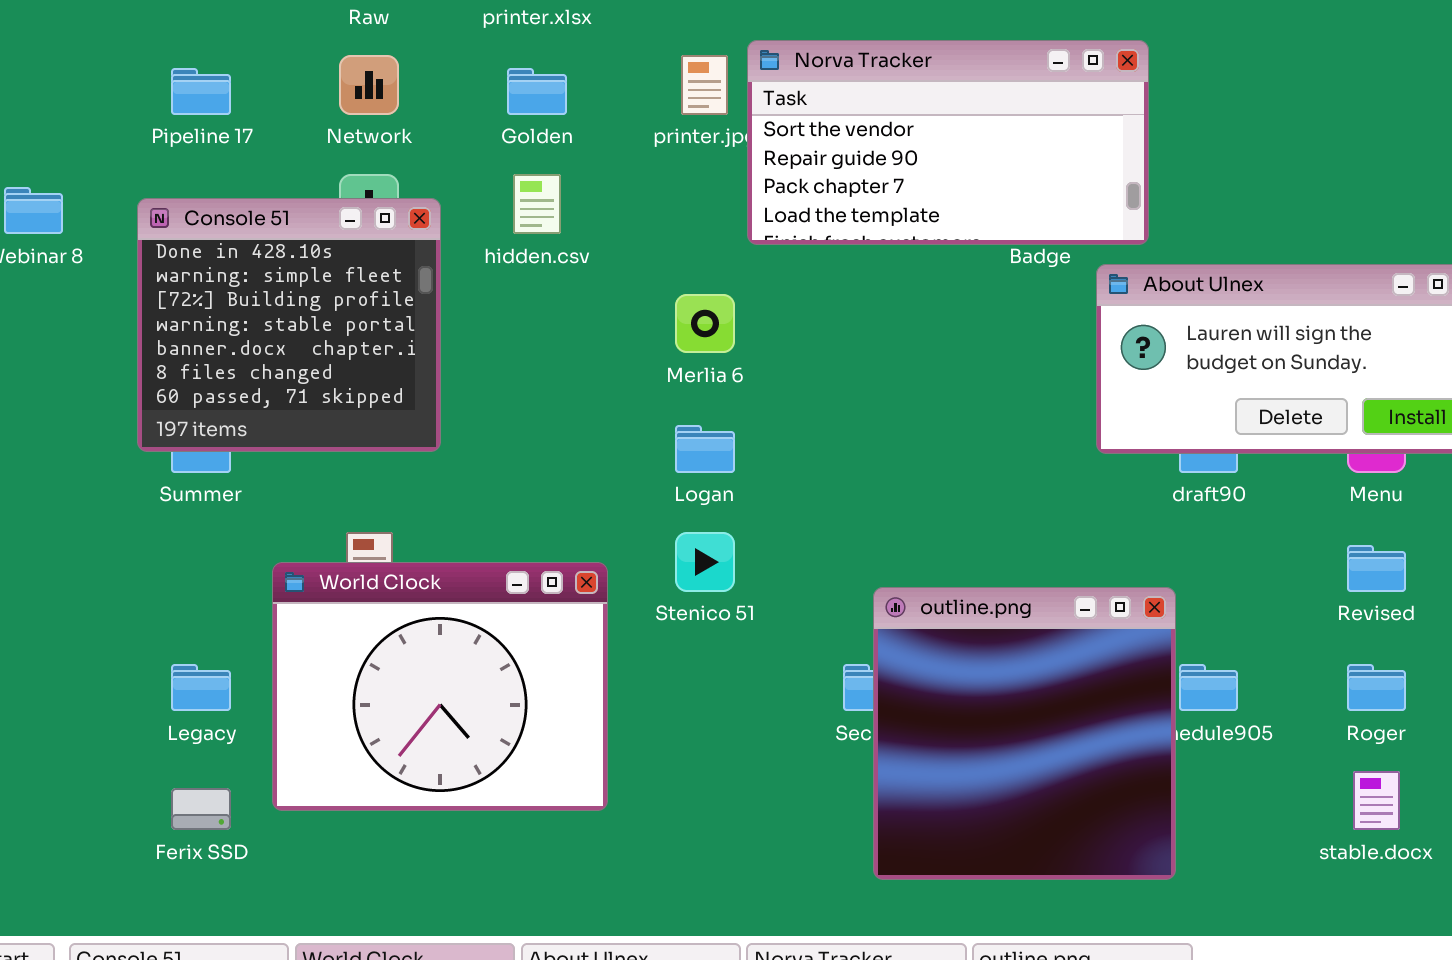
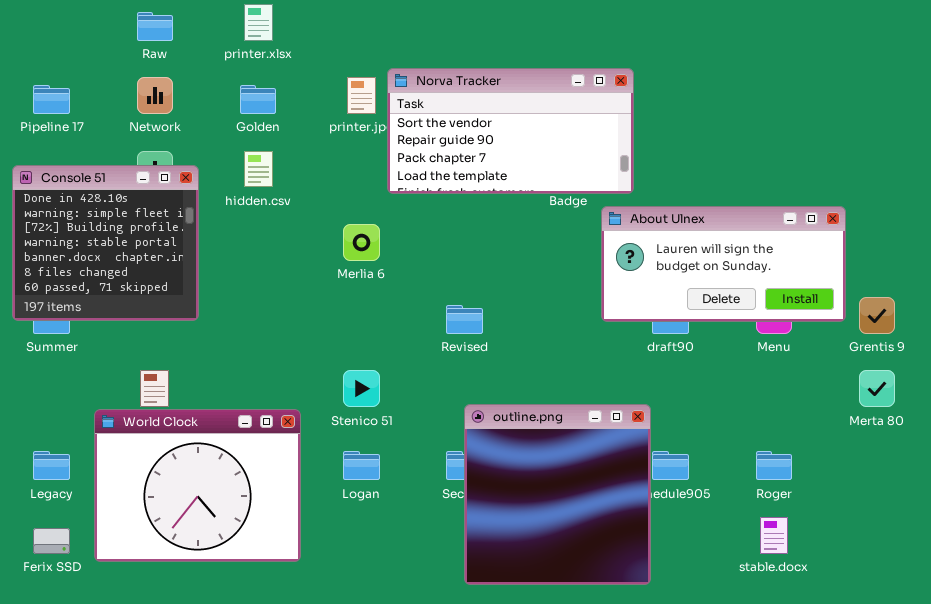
Logan: [675,425,735,473] -> [343,451,380,480], moved
Revised: [1347,545,1406,592] -> [446,305,483,334], moved
World Clock: [272,562,608,811] -> [94,409,301,562], moved

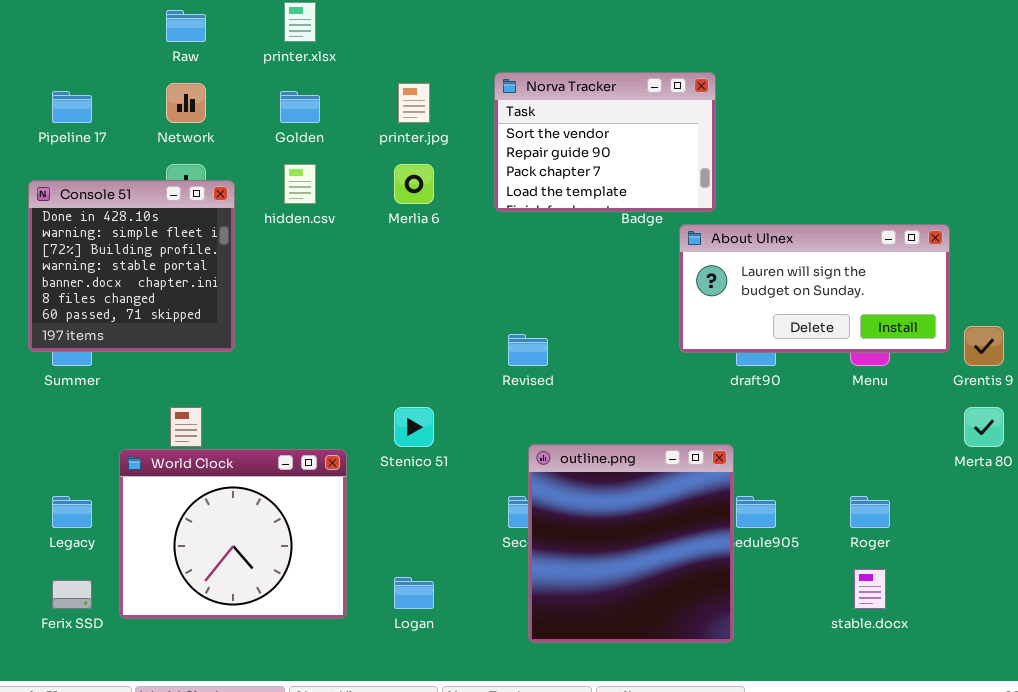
Norva Tracker: [387,68,634,194] -> [494,72,716,212], resized
Merlia 6: [343,224,380,261] -> [394,164,434,204], moved
Logan: [343,451,380,480] -> [394,577,434,609], moved

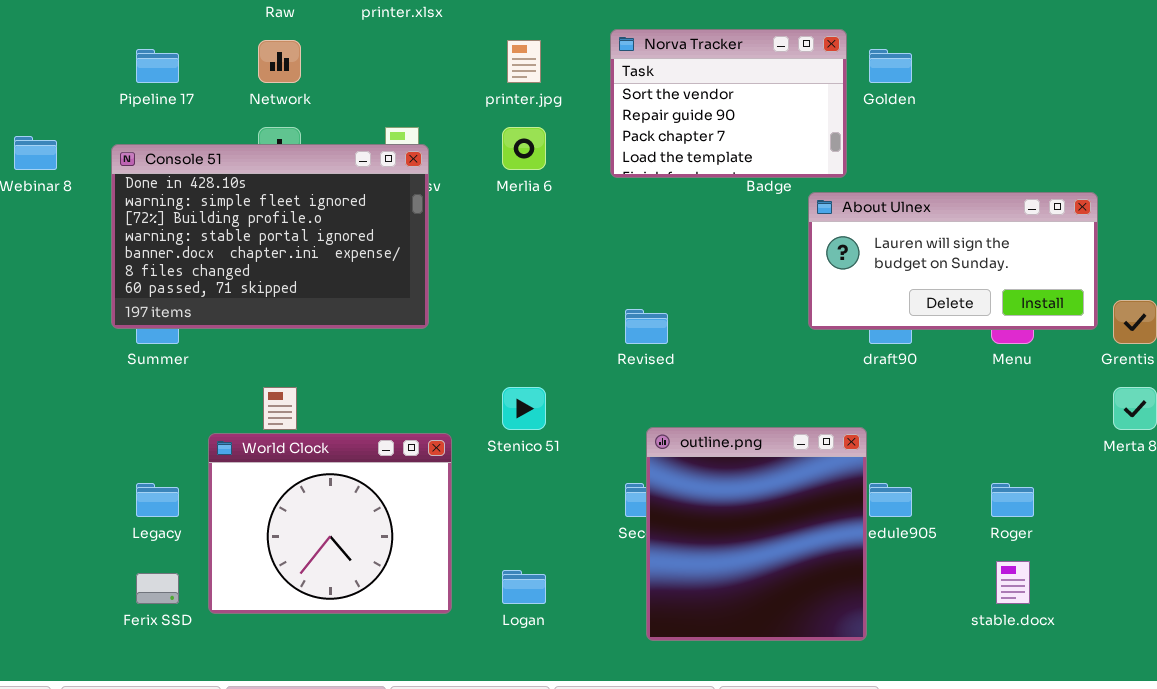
Golden: [280,91,320,123] -> [869,49,912,83], moved
Console 51: [28,180,235,352] -> [111,144,429,329], resized

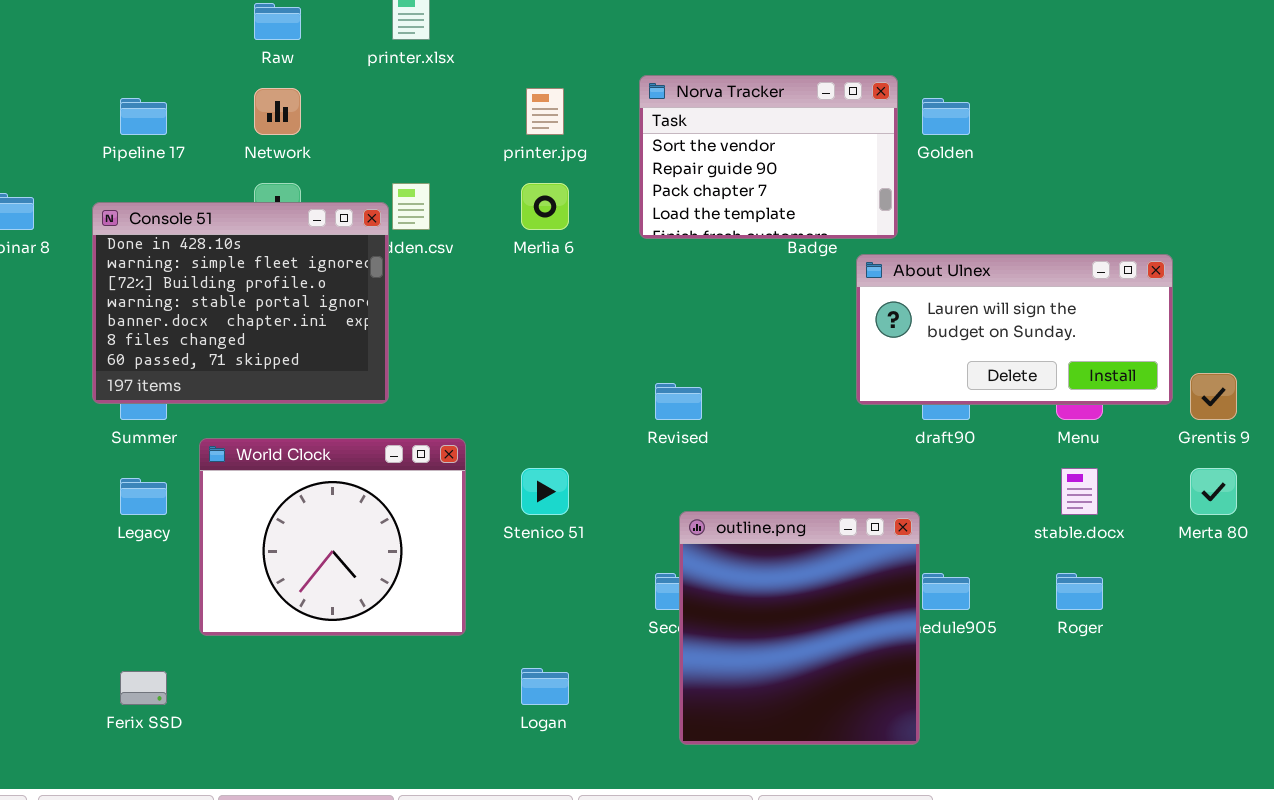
Console 51: [111,144,429,329] -> [92,202,389,404], resized
World Clock: [208,433,452,614] -> [199,438,466,636], moved
Legacy: [136,483,179,517] -> [120,478,167,515], moved
stable.docx: [996,561,1030,604] -> [1061,468,1098,515], moved

